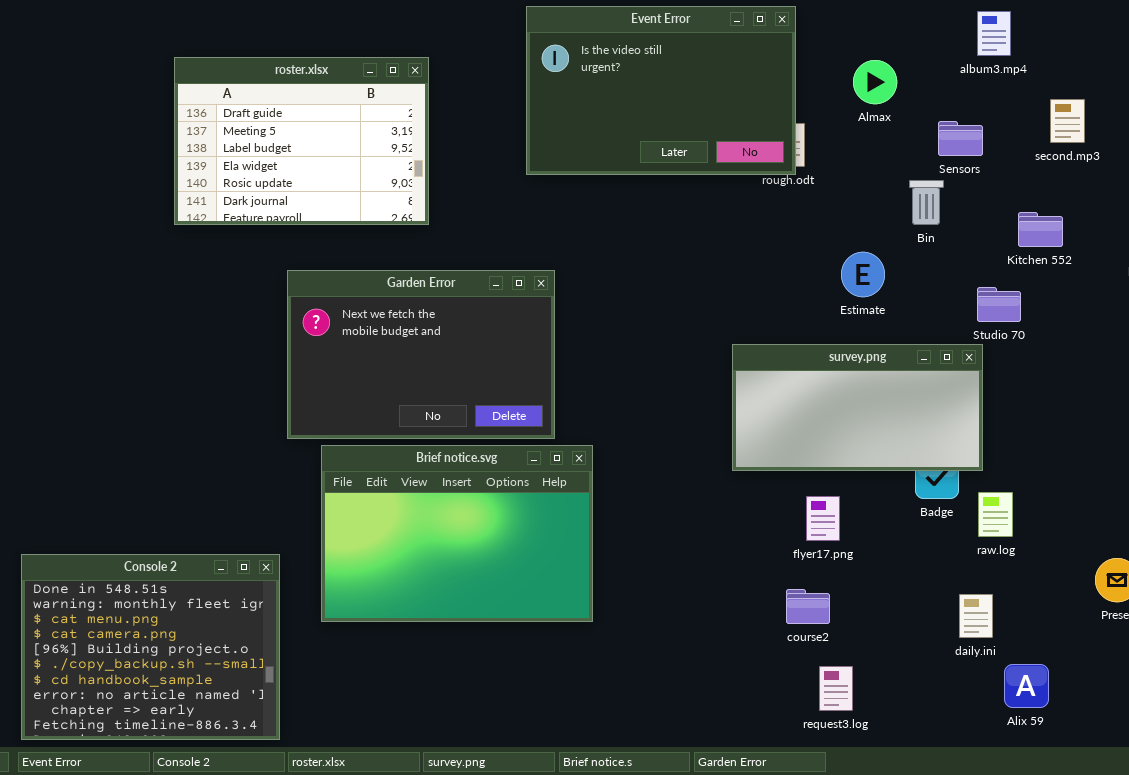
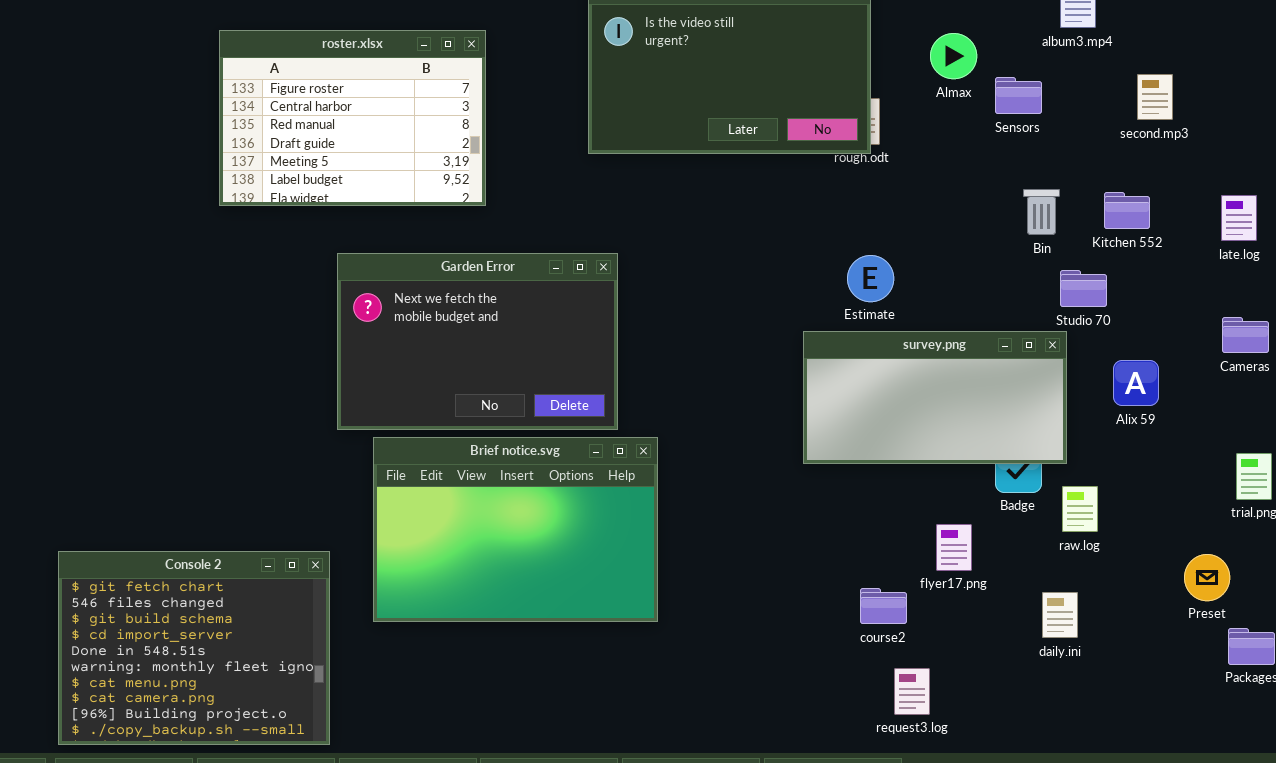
roster.xlsx: [174,57,429,225] -> [219,30,486,206], scrolled up 3 rows
Sensors: [938,121,983,156] -> [995,77,1042,114], moved
Bin: [909,180,944,225] -> [1023,189,1060,235], moved
Estimate: [841,252,885,297] -> [847,255,894,302], moved
flyer17.png: [806,496,840,541] -> [936,524,972,571], moved
Console 2: [21,554,280,740] -> [58,551,330,745], scrolled up 4 rows
Alix 59: [1004,664,1049,708] -> [1113,360,1159,406], moved

